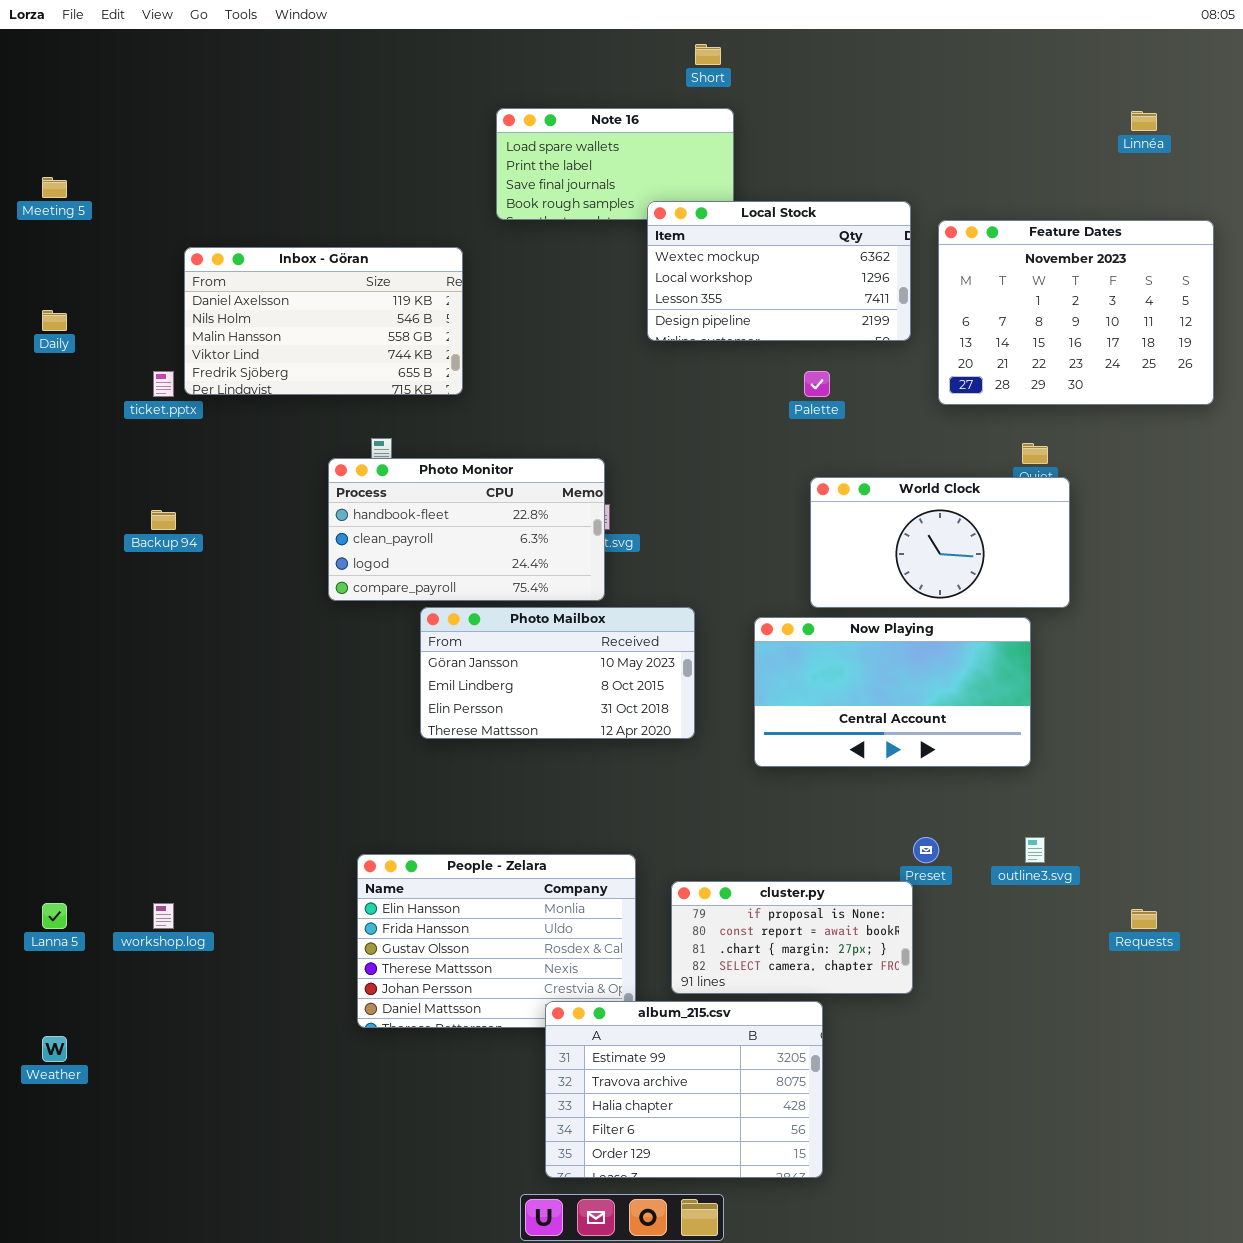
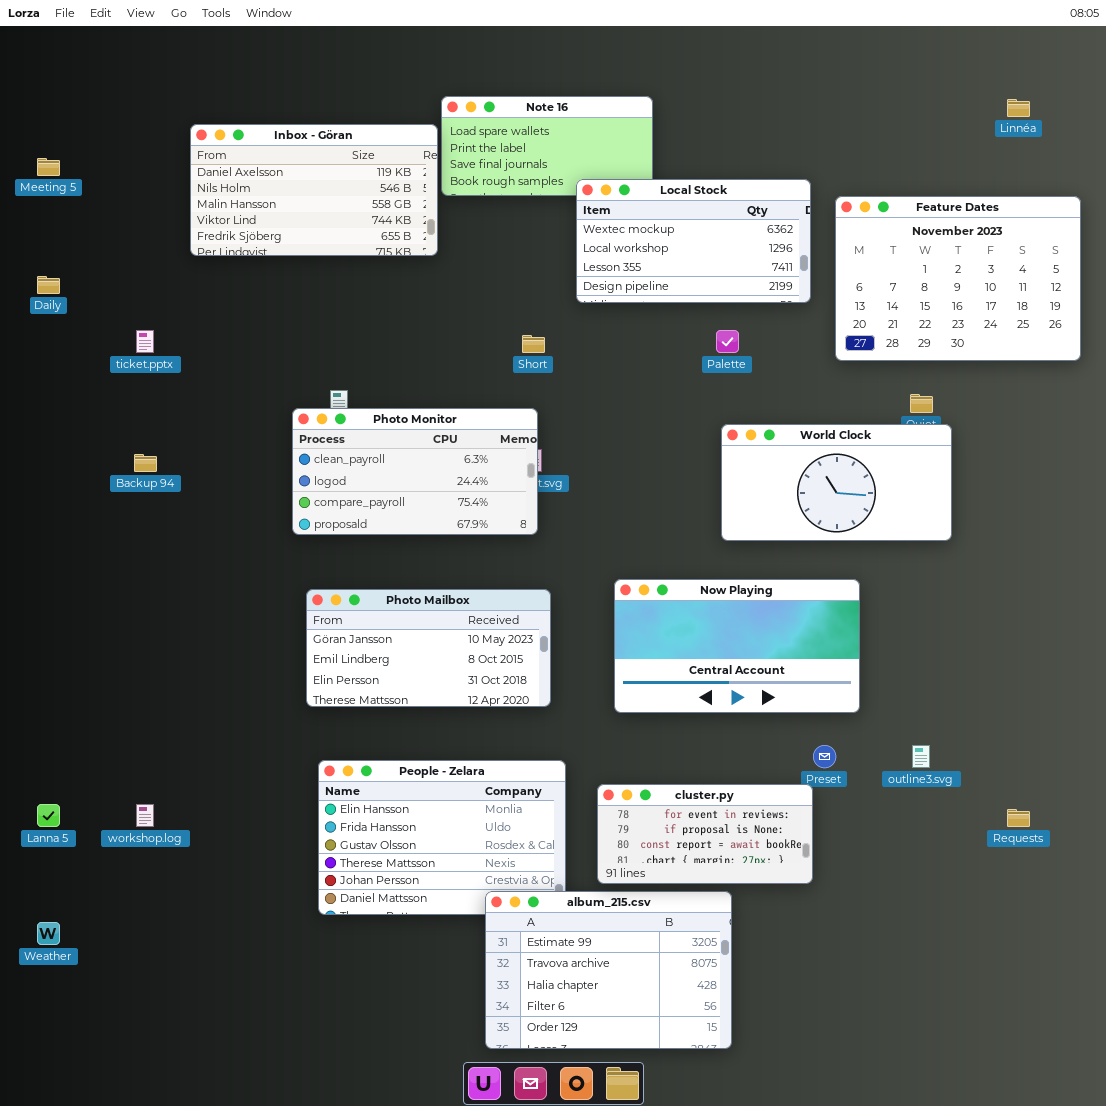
Short: [695,44,721,65] -> [522,335,545,353], moved
Inbox - Göran: [184,247,463,395] -> [190,124,438,256], moved
Photo Monitor: [328,458,605,601] -> [292,408,538,535], scrolled down 1 row
Photo Mailbox: [420,607,695,739] -> [306,589,551,707], moved
Now Playing: [754,617,1031,767] -> [614,579,860,713], moved
cluster.py: [671,881,913,994] -> [597,784,813,884], scrolled up 1 row

